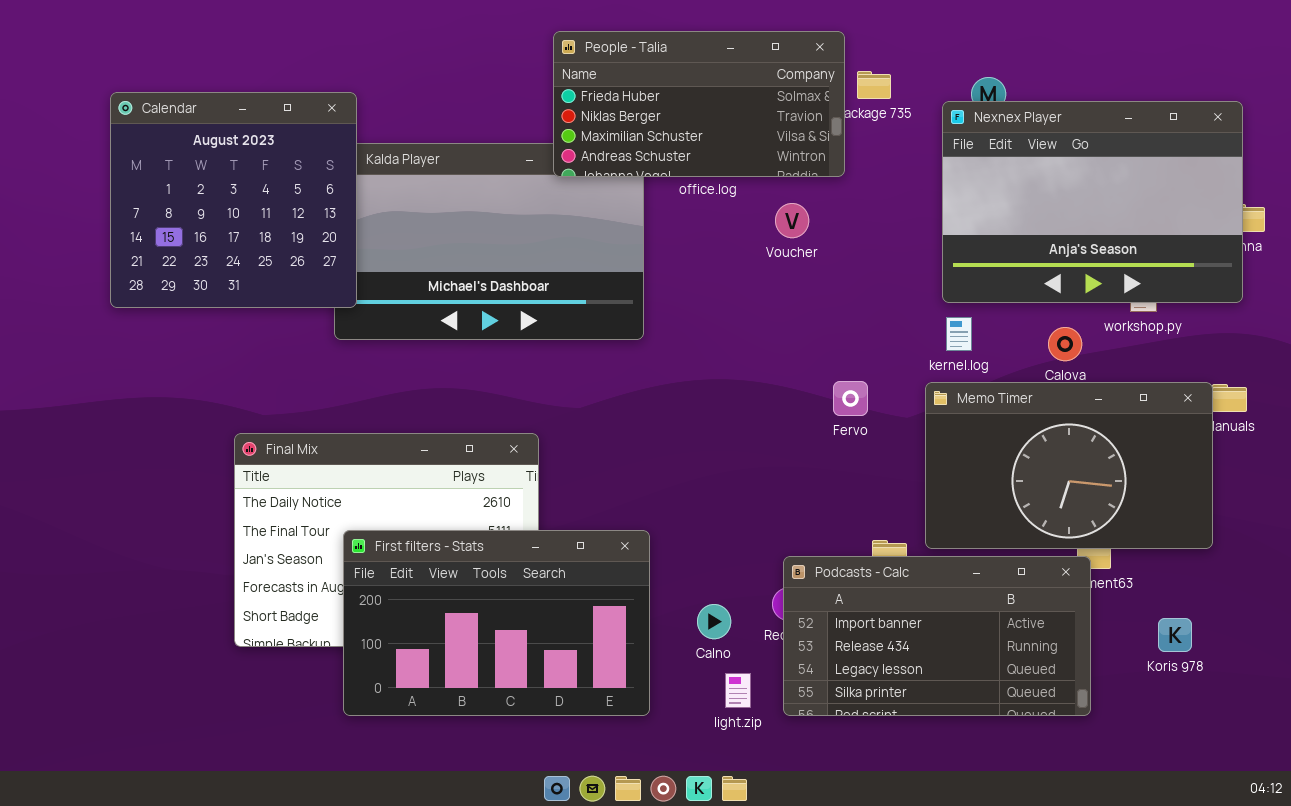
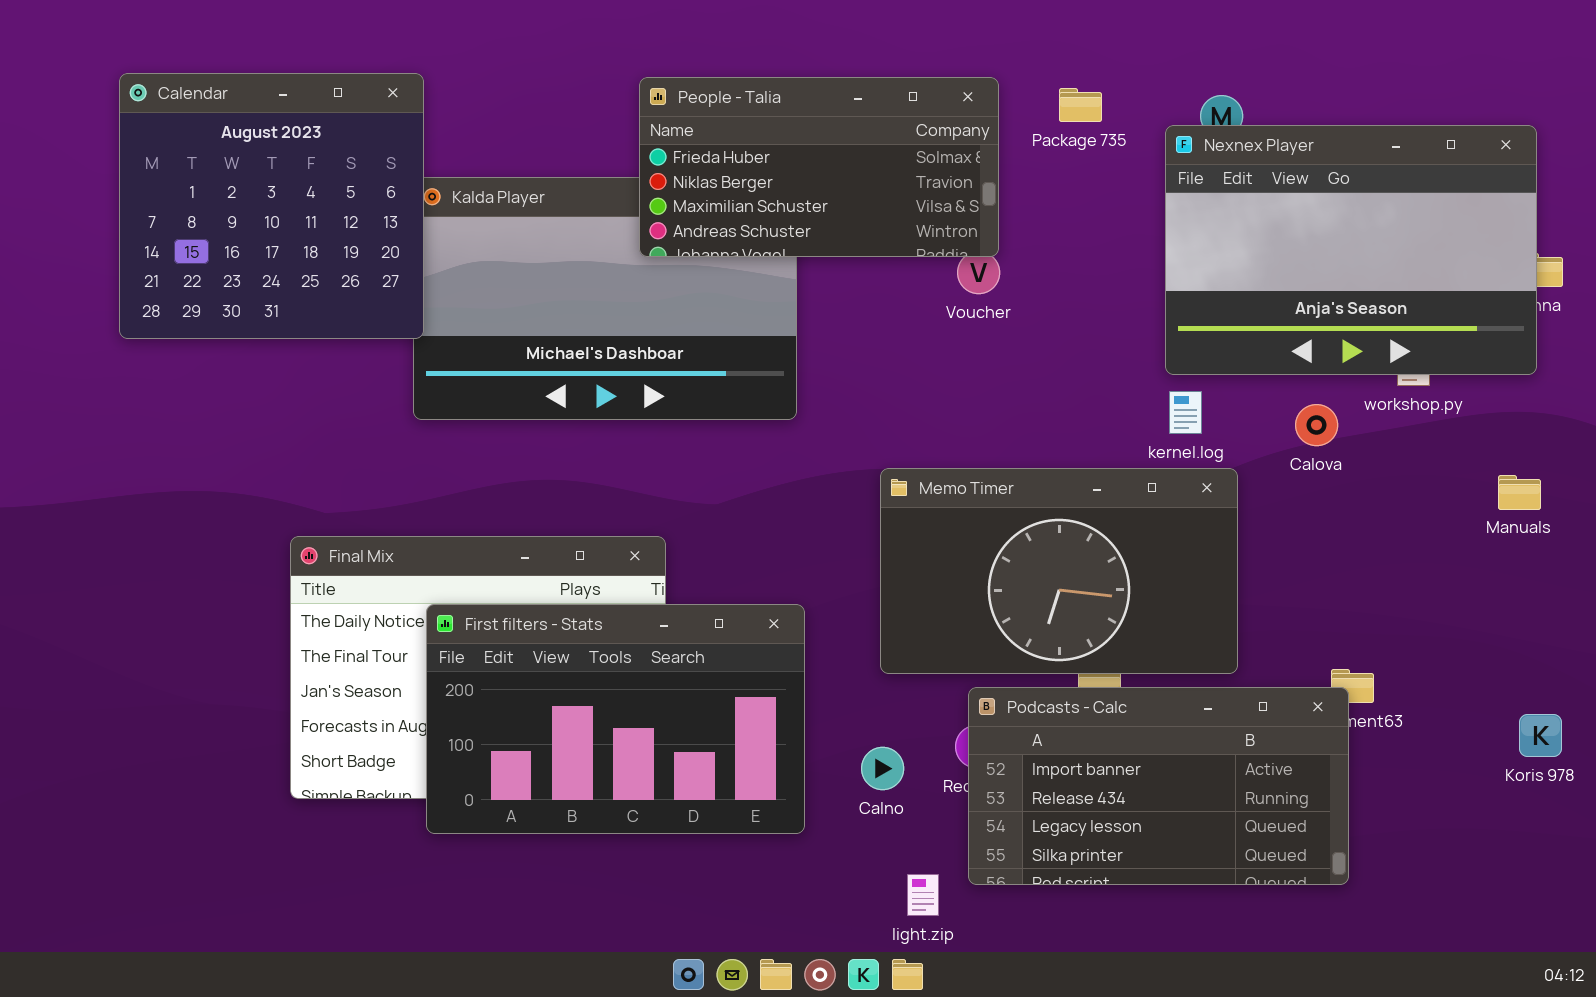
People - Talia: [553,31,845,177] -> [639,77,999,257], moved
Calendar: [110,92,357,308] -> [119,73,424,339], moved
Memo Timer: [925,382,1213,549] -> [880,468,1238,674], moved
First filters - Stats: [343,530,650,716] -> [426,604,805,834], moved
Koris 978: [1158,618,1192,652] -> [1519,714,1562,757], moved
light.zip: [725,673,751,708] -> [907,874,939,916], moved

